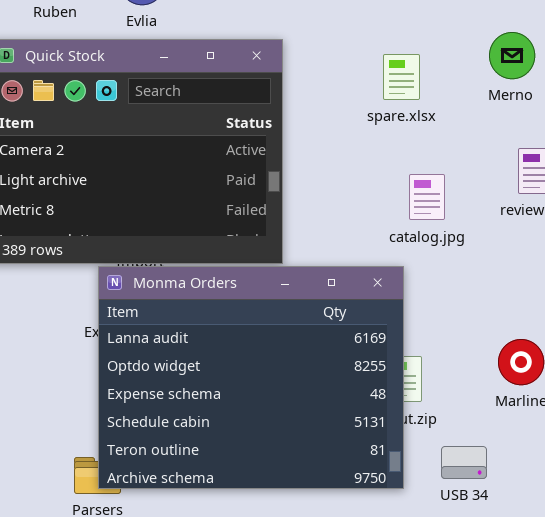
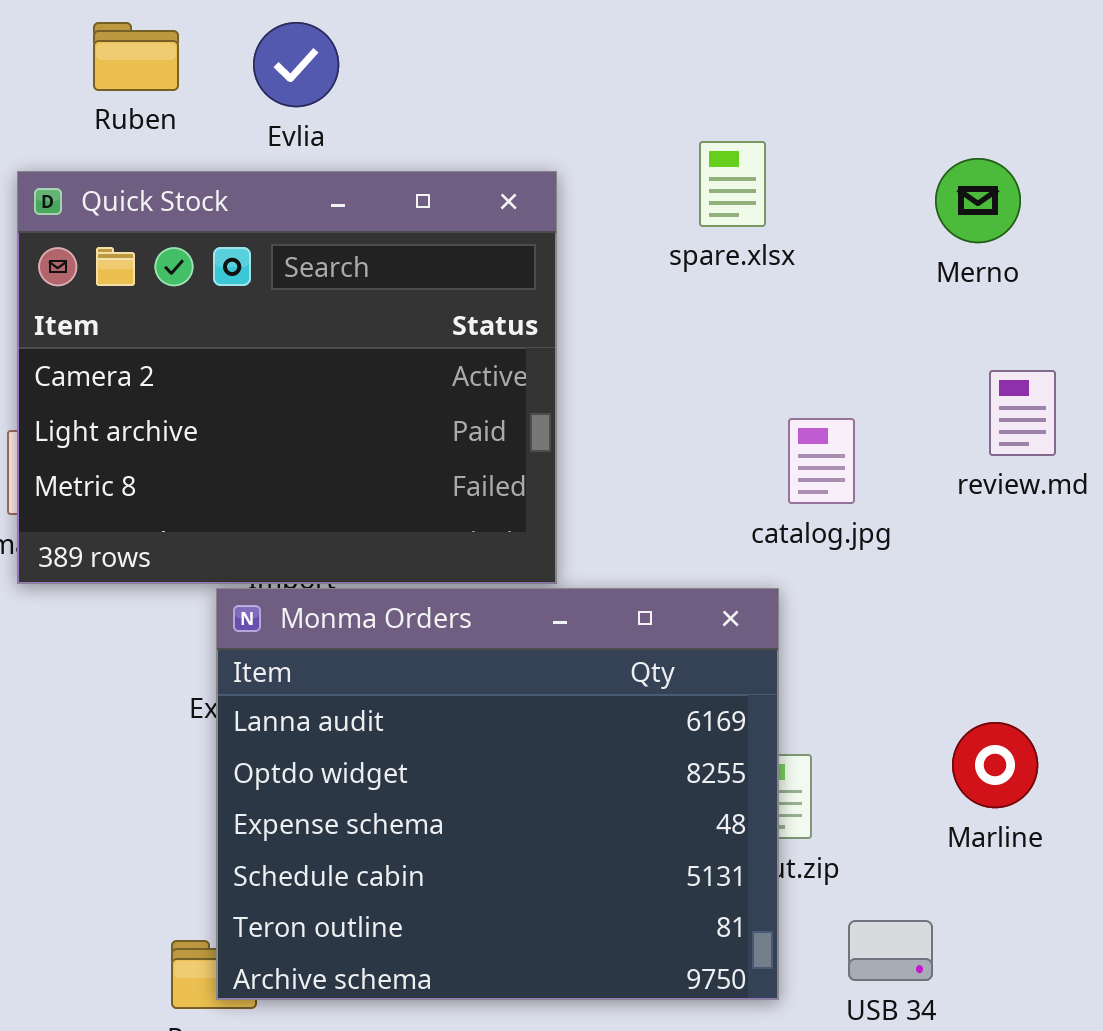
spare.xlsx: [383,54,420,100] -> [699,141,766,227], moved

